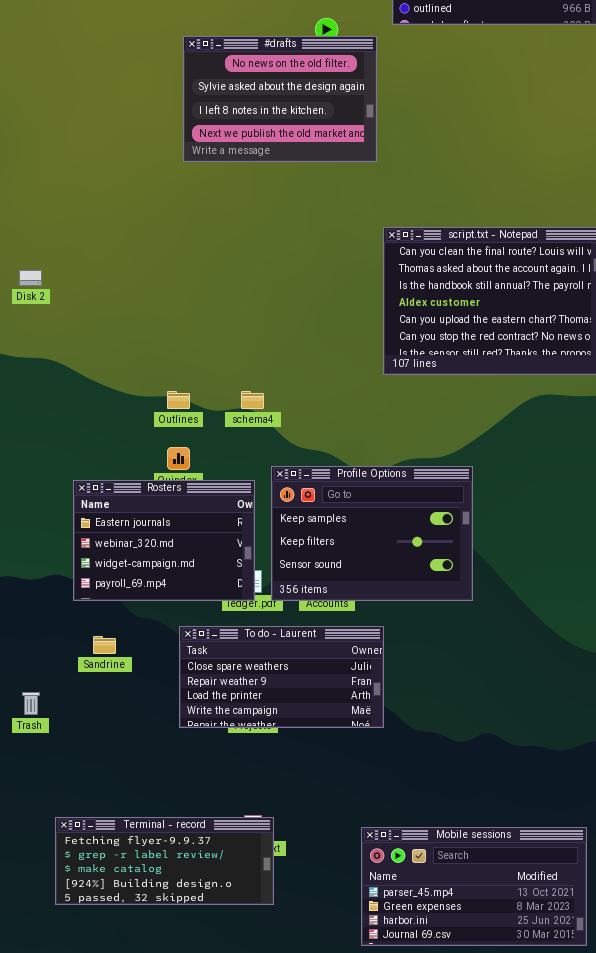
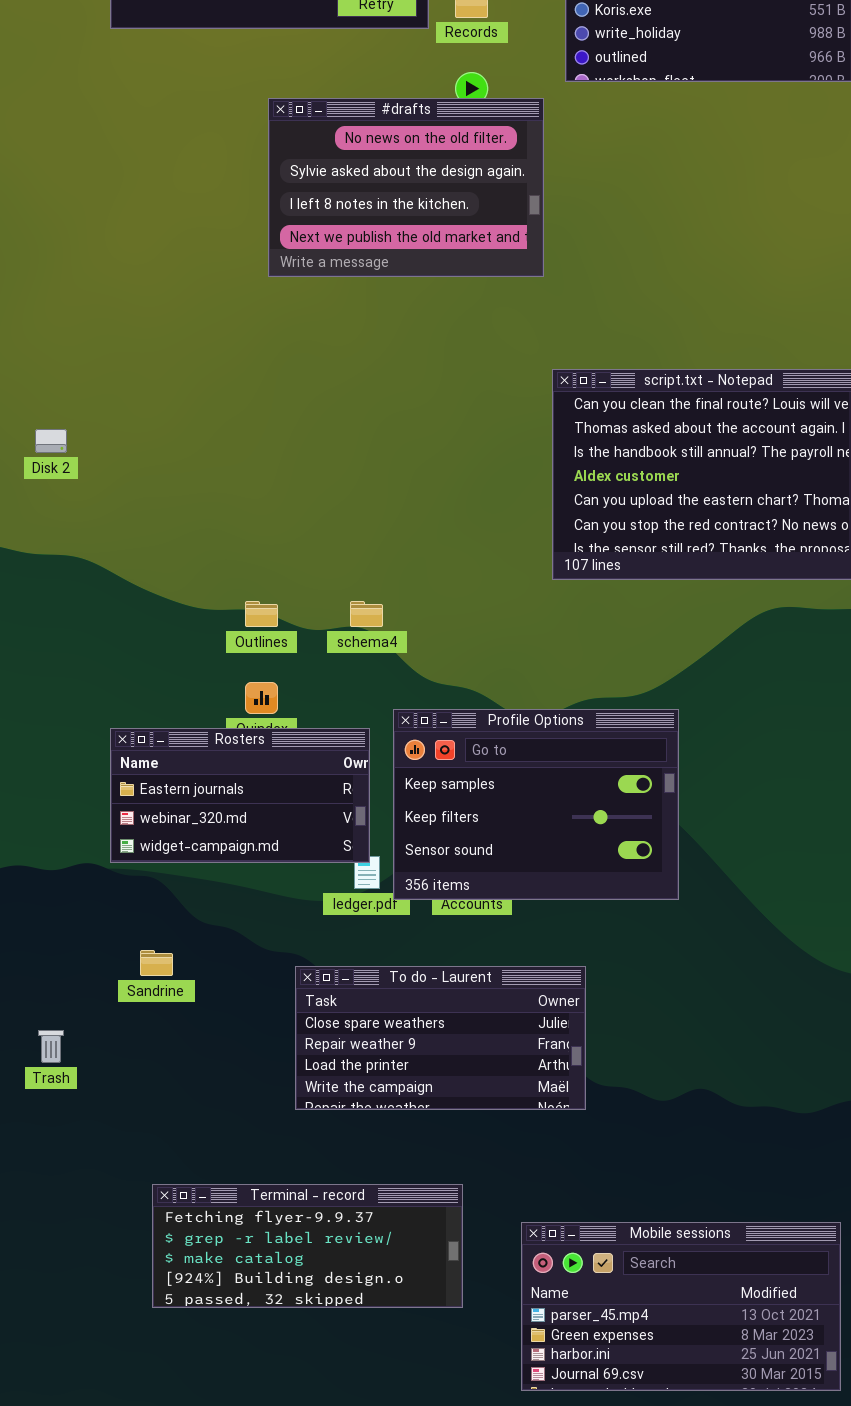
Rosters: [73,480,255,601] -> [110,728,370,863], resized
To do - Laurent: [179,626,384,728] -> [295,966,586,1110], moved
Terminal - record: [55,817,274,905] -> [152,1184,463,1308], moved

